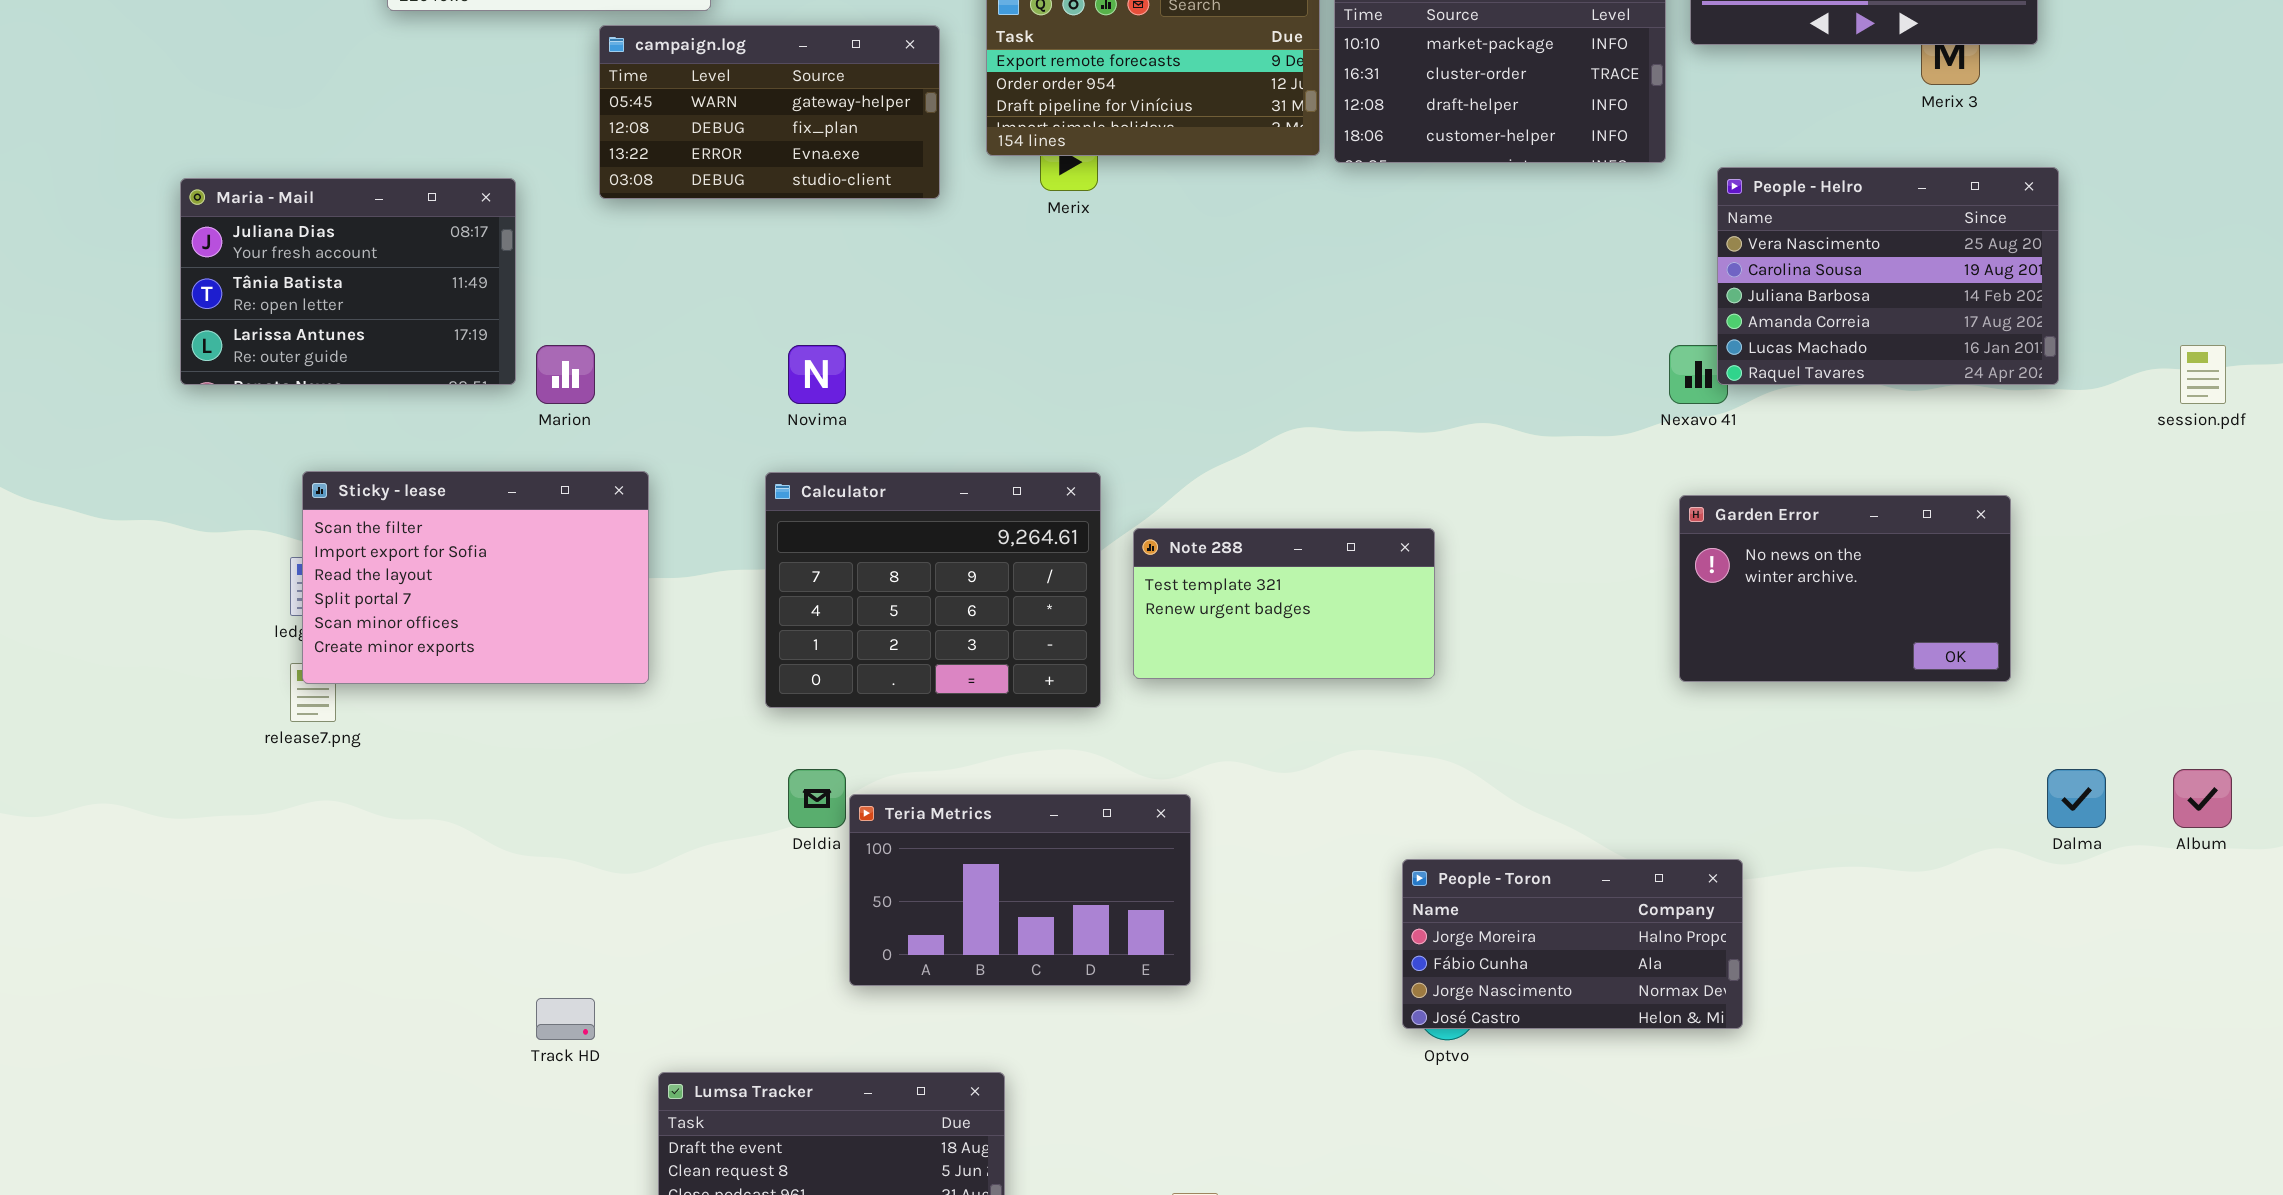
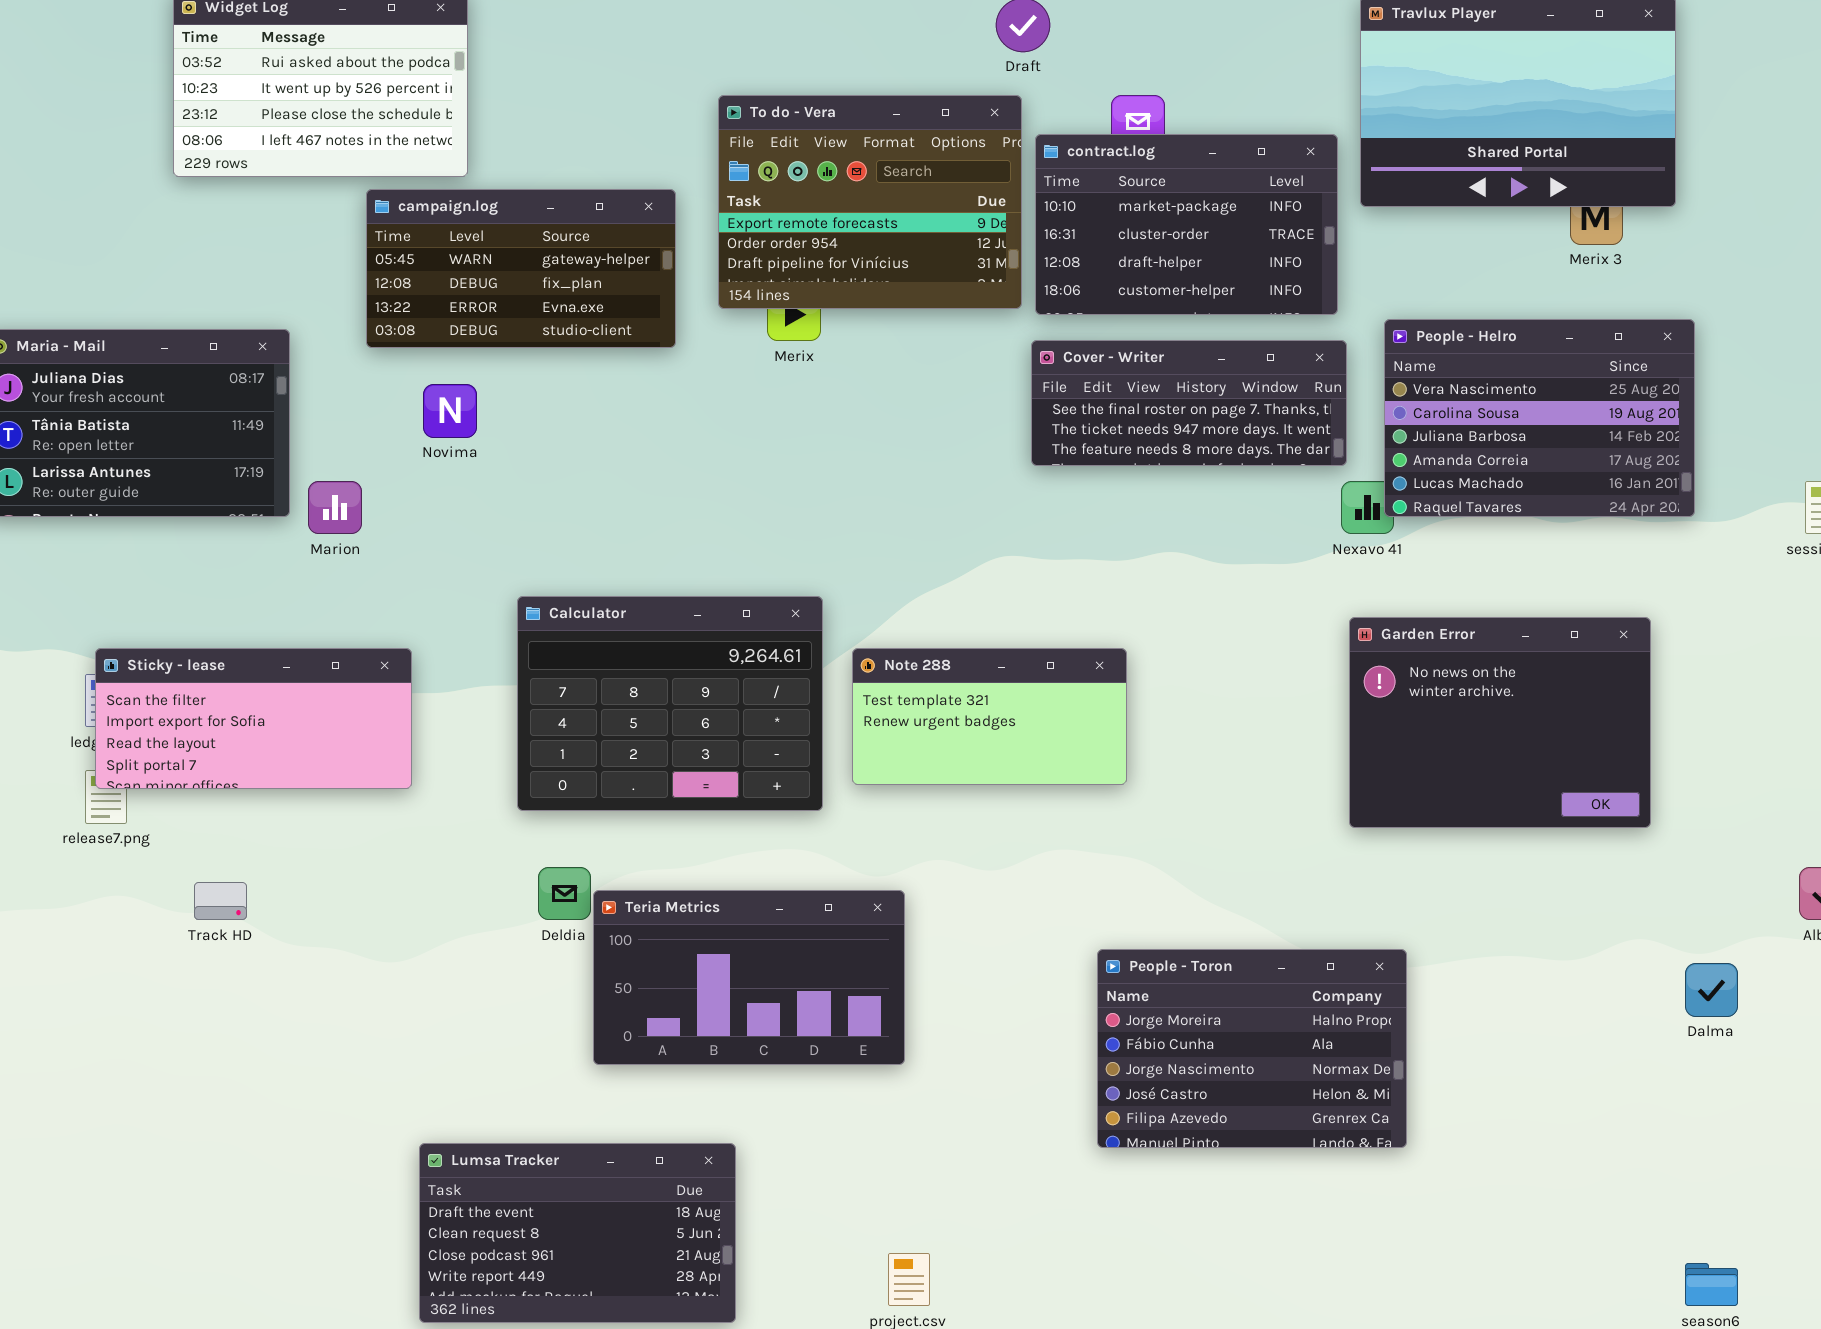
Cover - Writer: none -> [1031,340,1347,466], opened
Novima: [788,345,846,404] -> [423,384,477,438], moved
Sticky - lease: [302,471,649,684] -> [95,648,412,789], resized
Garden Error: [1679,495,2011,682] -> [1349,617,1651,828], resized
Dalma: [2047,769,2106,828] -> [1685,963,1738,1017], moved
People - Toron: [1402,859,1743,1029] -> [1097,949,1407,1148], resized
Track HD: [536,998,595,1040] -> [194,882,247,920], moved

